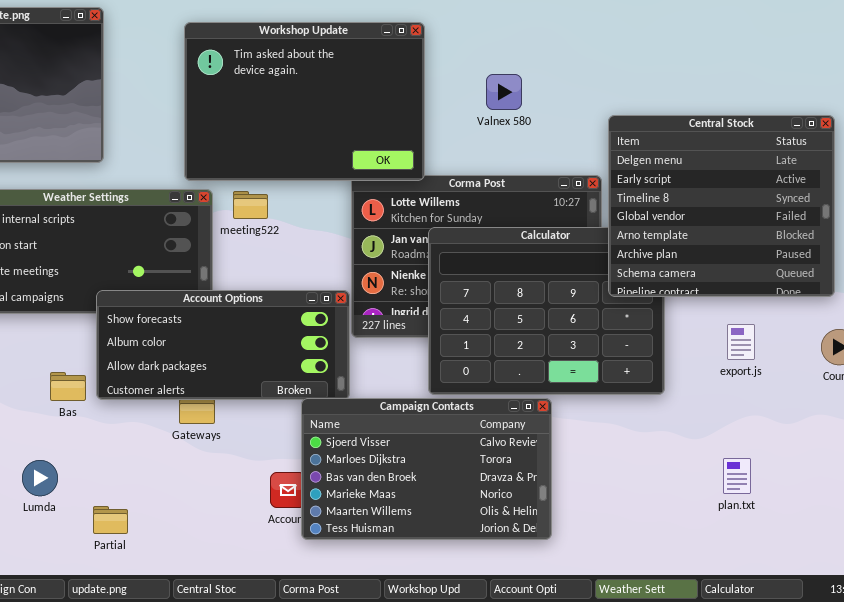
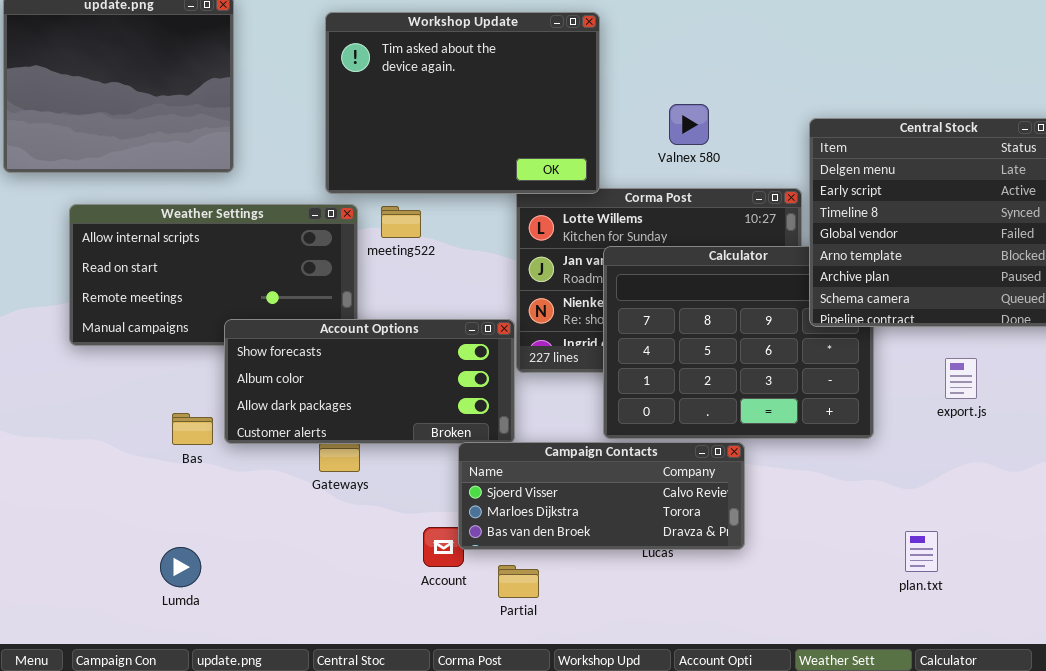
Valnex 580: [486,74,522,110] -> [669,104,709,145], moved
Campaign Contacts: [301,398,552,540] -> [458,442,745,550], resized
plan.txt: [723,458,751,494] -> [905,531,938,572], moved
Lumda: [22,460,58,496] -> [160,547,201,587], moved
Partial: [93,506,128,534] -> [498,565,539,598], moved

